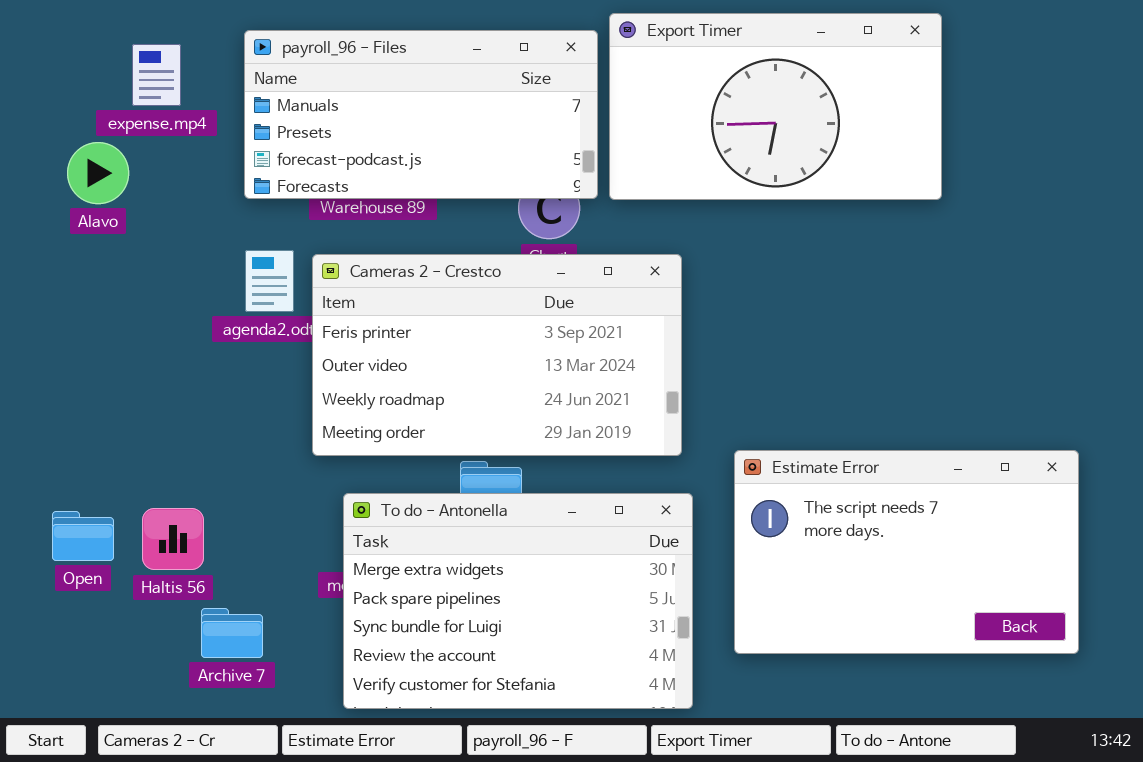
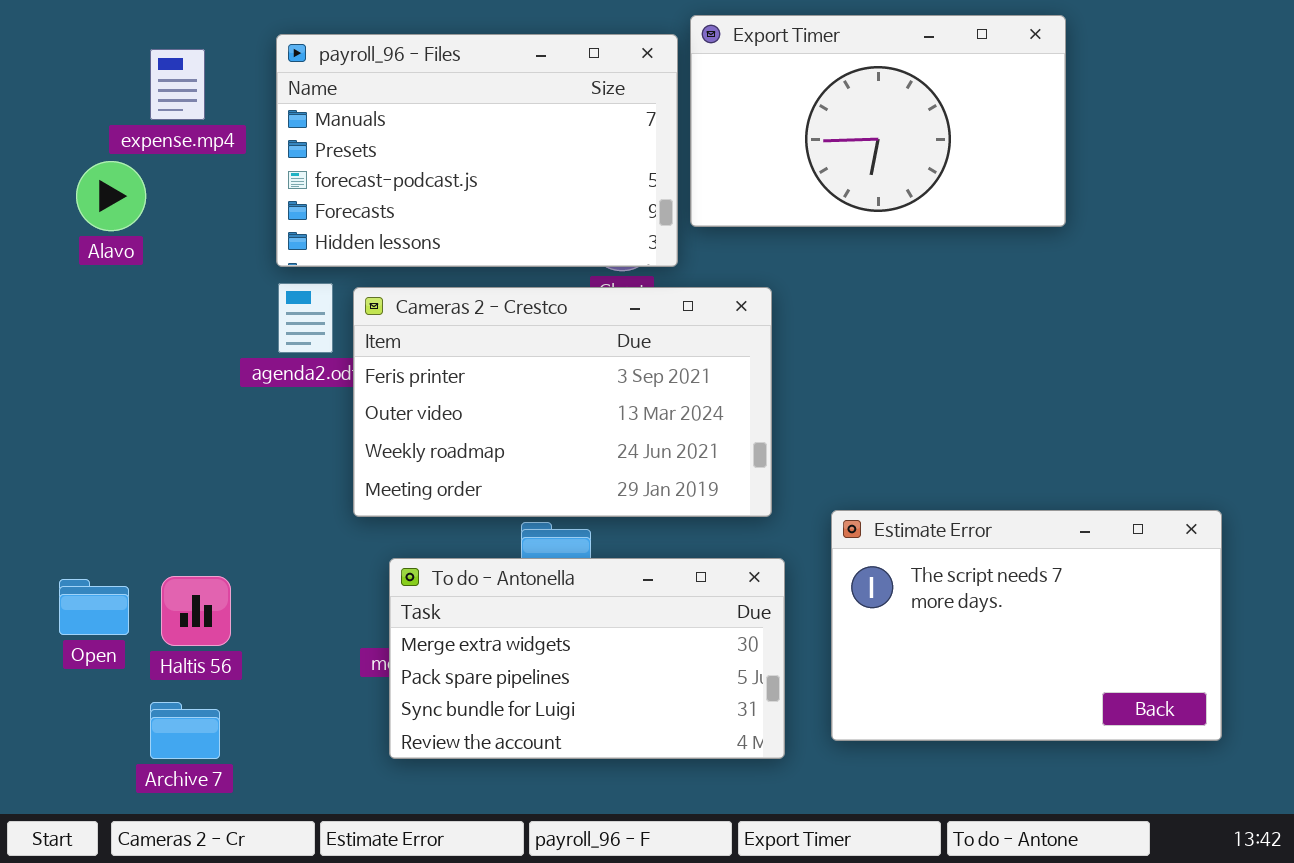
payroll_96 - Files: [244,30,598,199] -> [276,34,678,267], resized
To do - Antonella: [343,493,693,709] -> [389,558,785,759], resized
Archive 7: [201,608,263,658] -> [150,702,220,759], moved

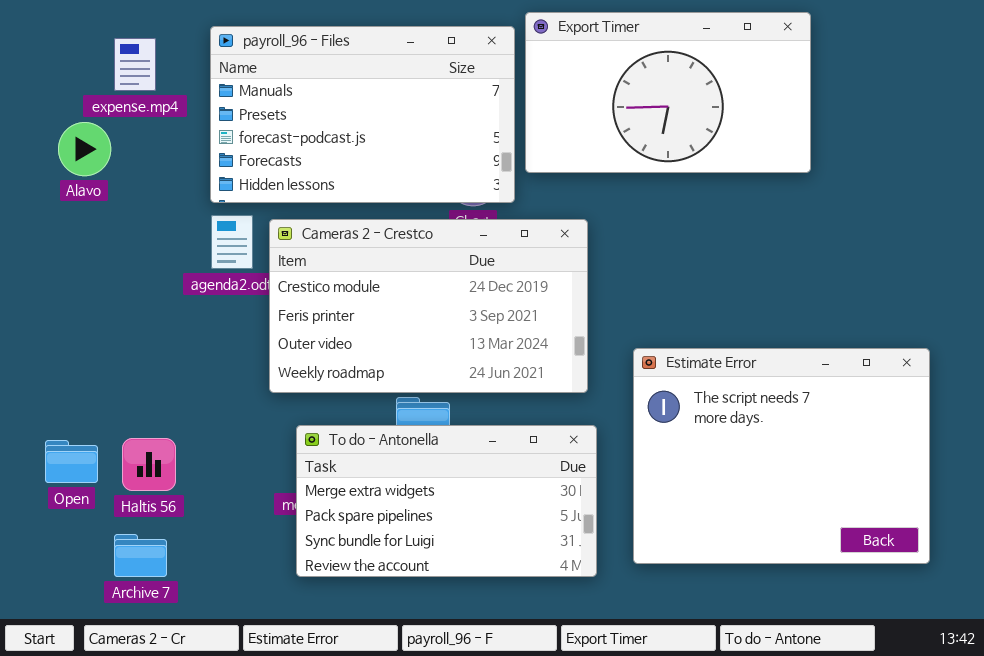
Cameras 2 - Crestco: [353,287,772,517] -> [269,219,588,393], scrolled up 1 row
Estimate Error: [831,510,1222,741] -> [633,348,930,564], resized

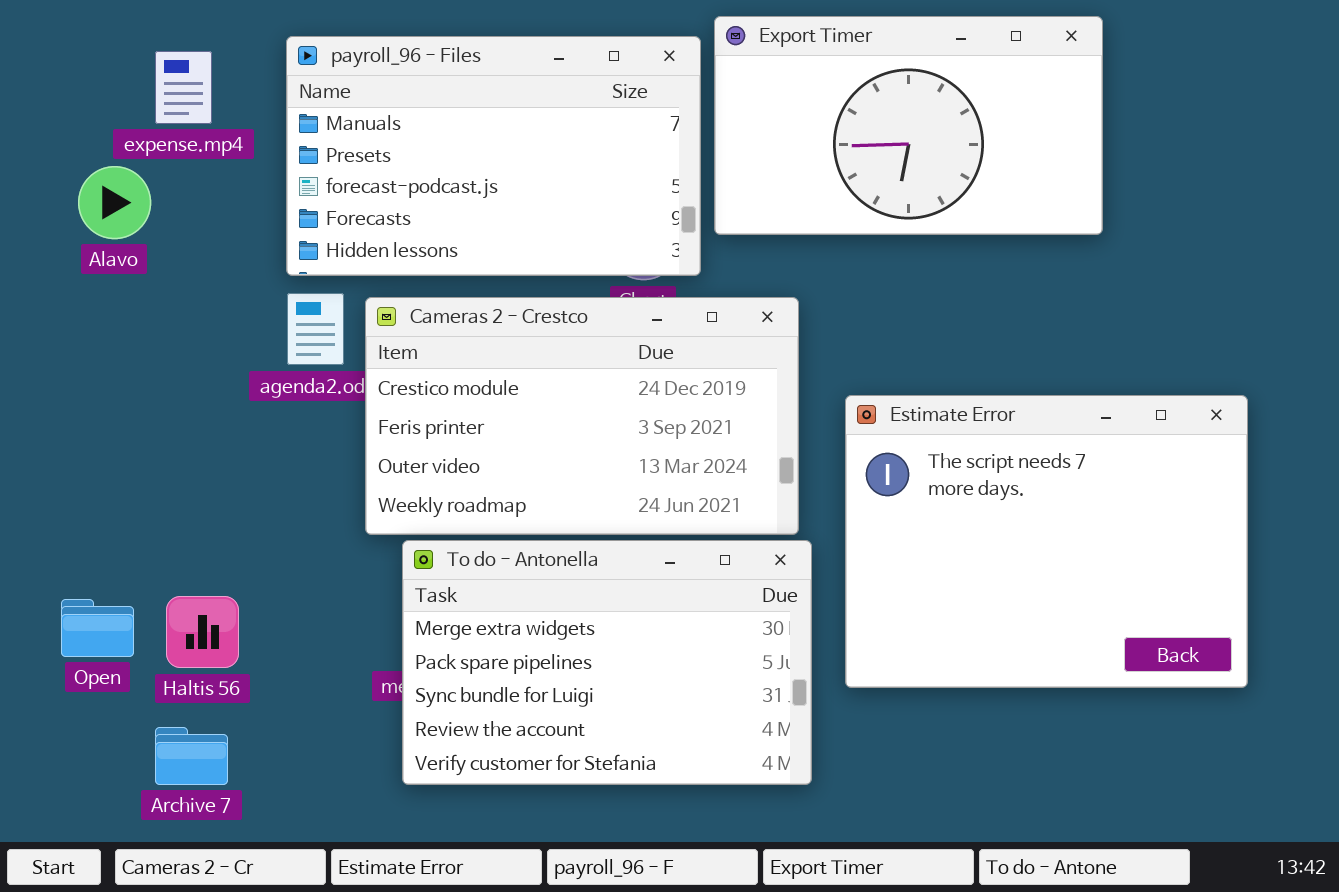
Estimate Error: [633,348,930,564] -> [845,395,1248,688], moved
To do - Antonella: [296,425,597,577] -> [402,540,812,785], resized

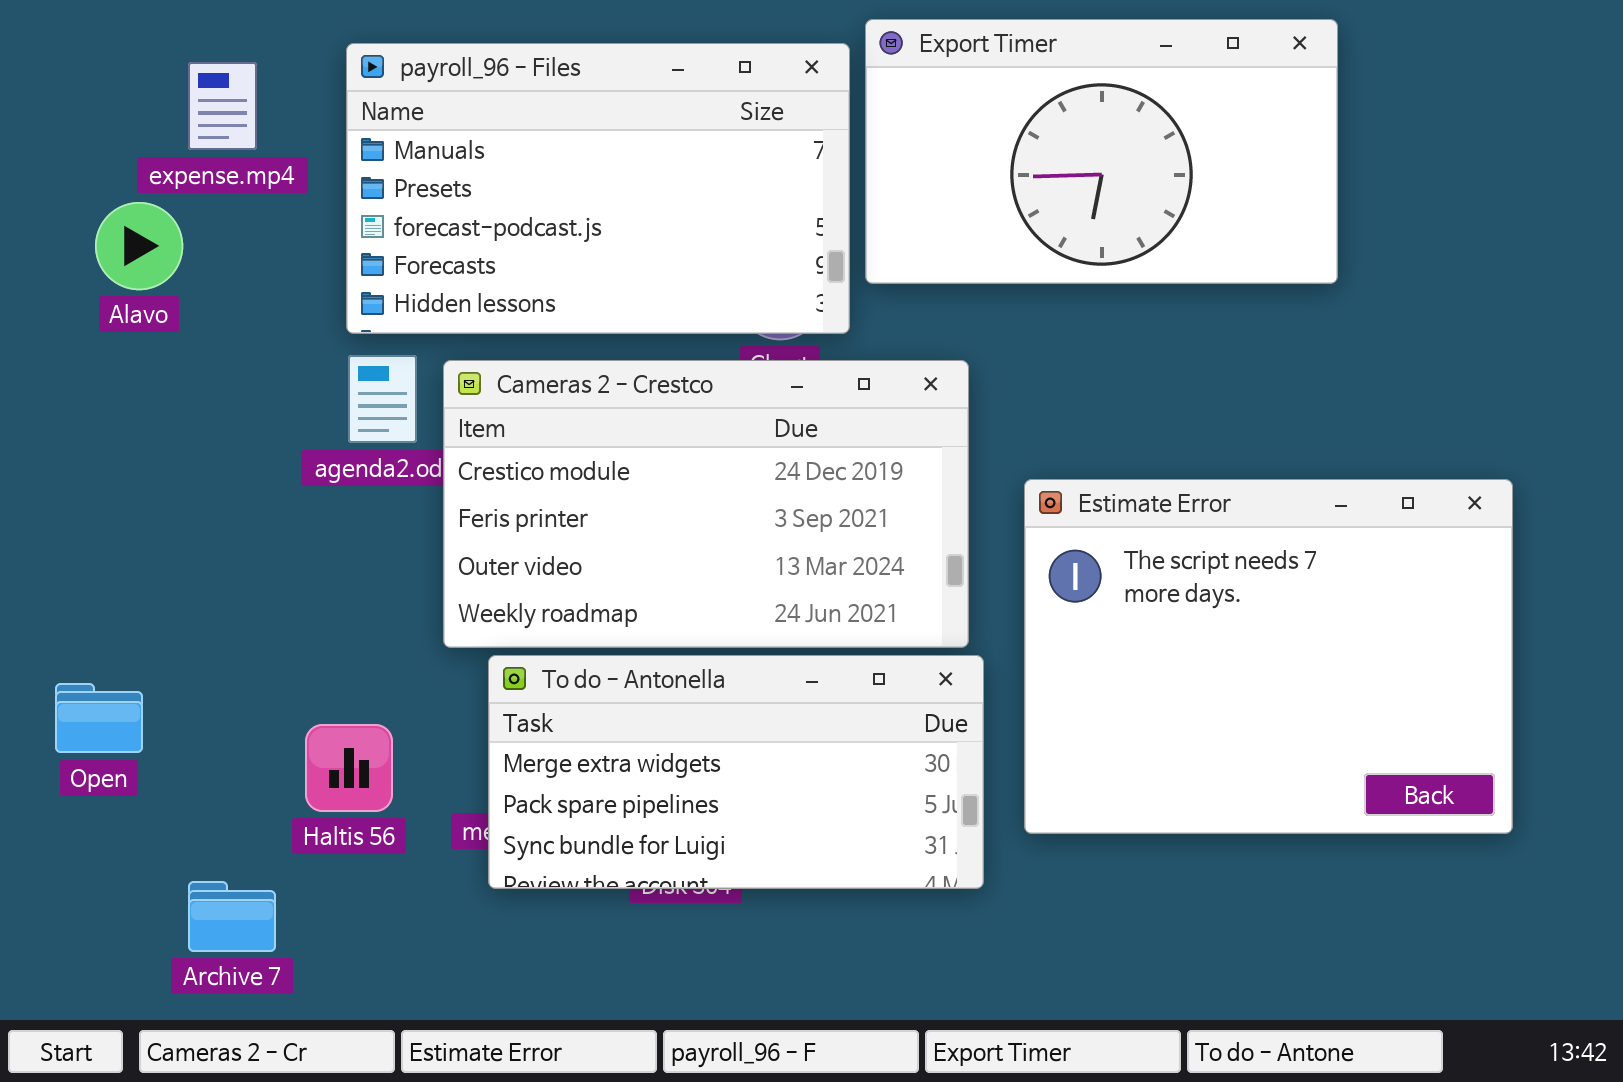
To do - Antonella: [402,540,812,785] -> [488,655,984,889], resized
Haltis 56: [166,596,239,668] -> [305,724,393,812], moved
Open: [61,599,134,657] -> [55,683,143,753], moved

